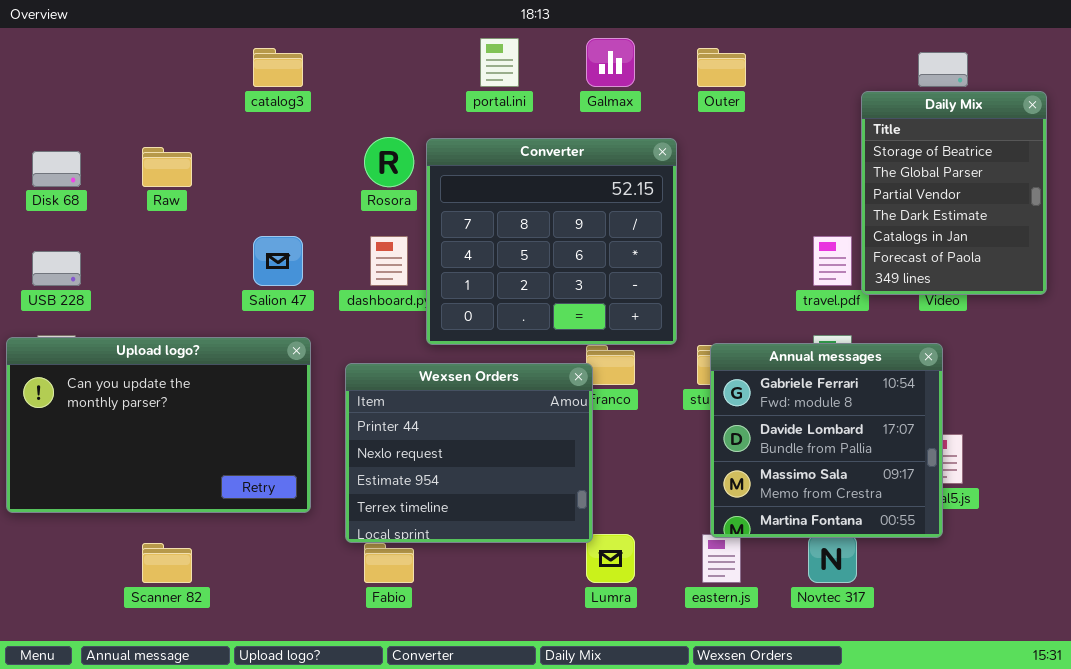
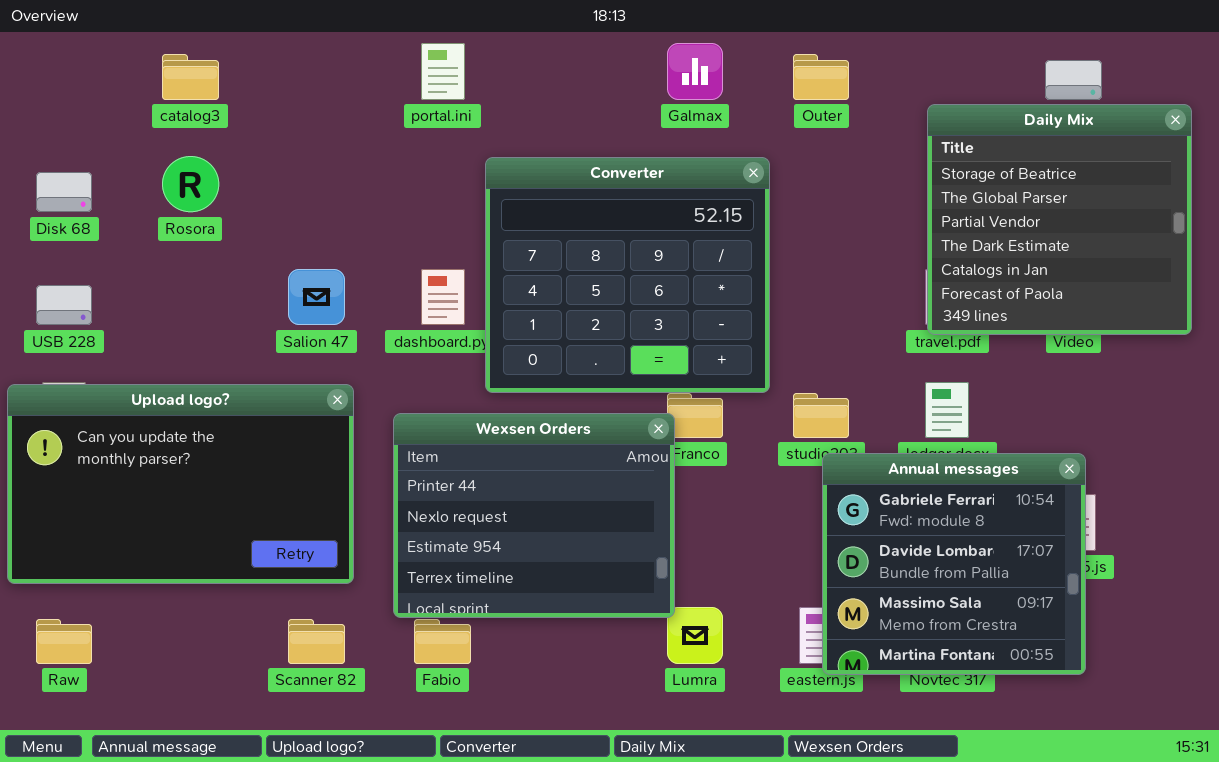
portal.ini: [480,38,519,87] -> [421,43,465,100], moved
catalog3: [253,48,303,87] -> [162,54,219,100], moved
Daily Mix: [861,91,1047,295] -> [927,104,1192,335], resized
Rosora: [364,137,414,187] -> [162,156,219,212], moved
Raw: [142,147,192,187] -> [36,619,92,664], moved
Annual messages: [710,343,943,538] -> [822,453,1086,675], moved
Scanner 82: [142,543,192,583] -> [288,619,345,664], moved

